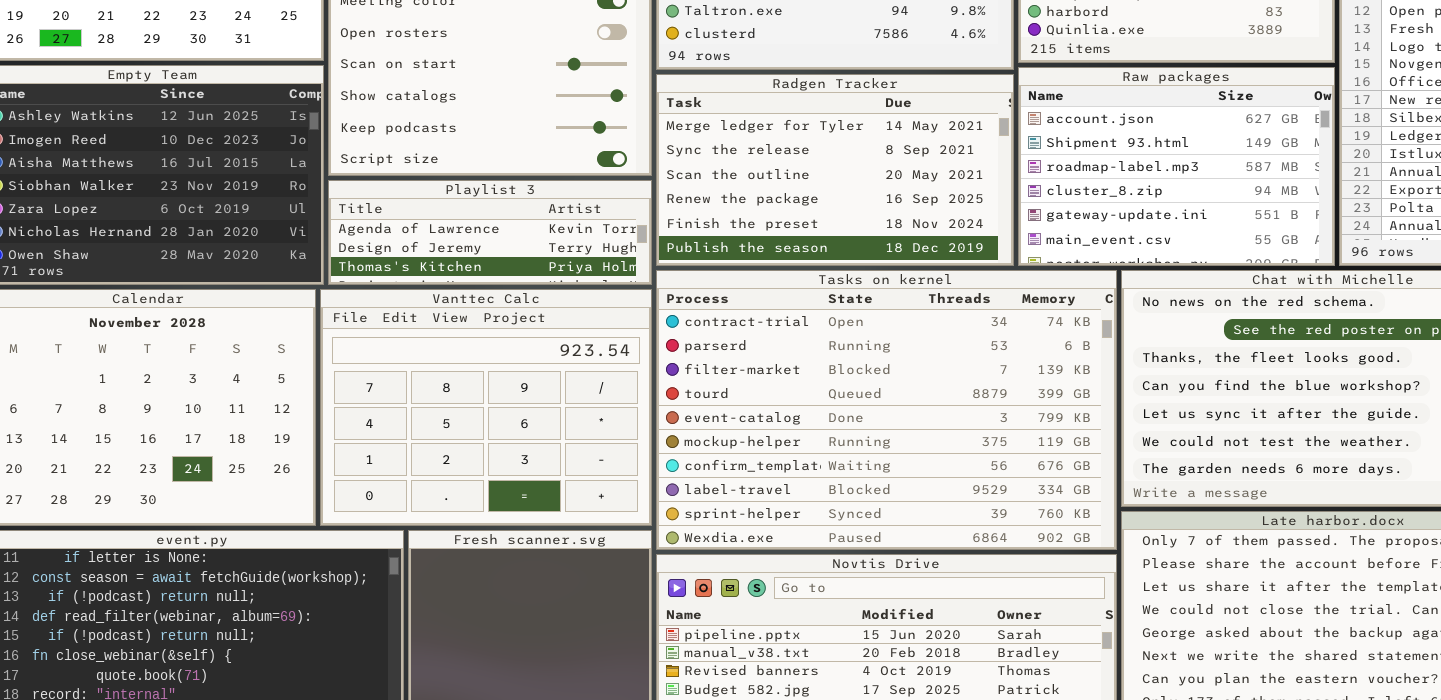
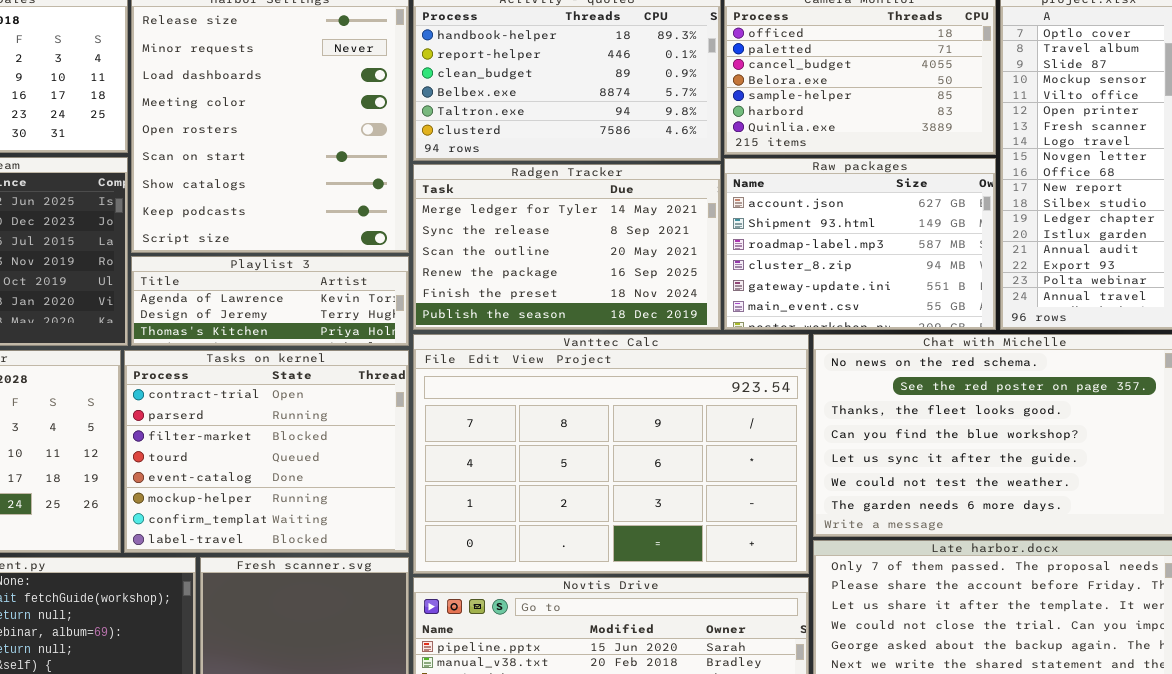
Tasks on kernel: [656,270,1117,550] -> [124,350,409,553], moved, resized
Vanttec Calc: [320,289,652,526] -> [413,334,809,574], moved, resized

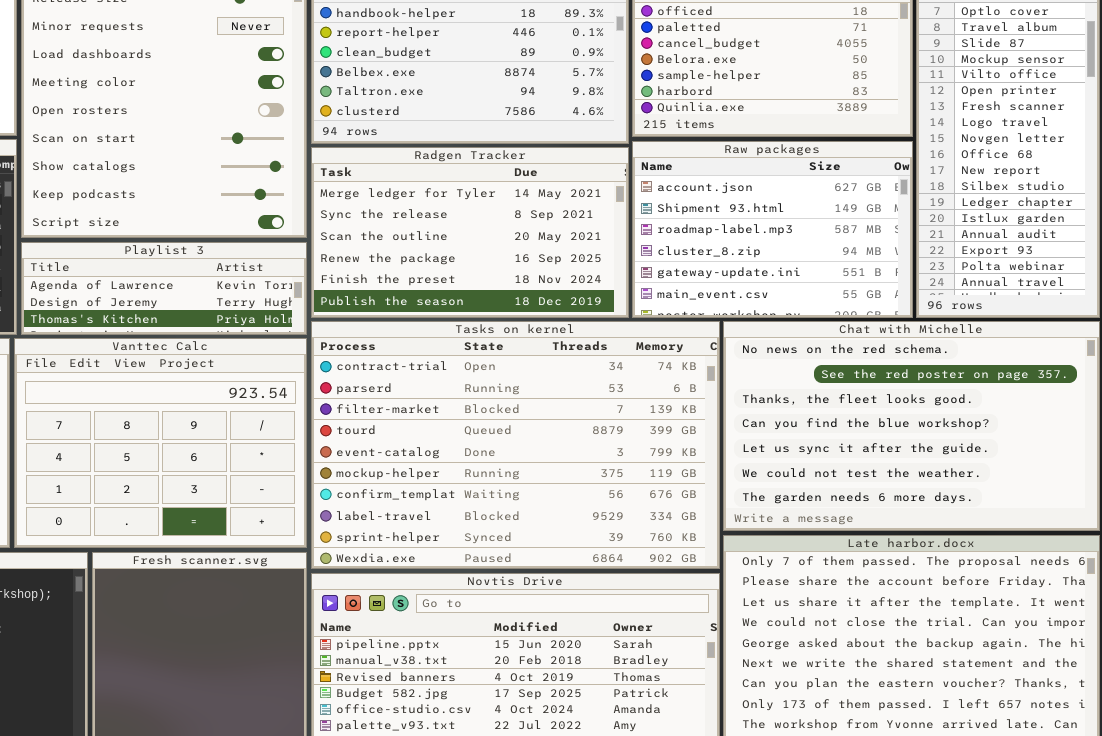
Vanttec Calc: [413,334,809,574] -> [14,338,307,548], moved, resized
Tasks on kernel: [124,350,409,553] -> [311,321,720,569], moved, resized

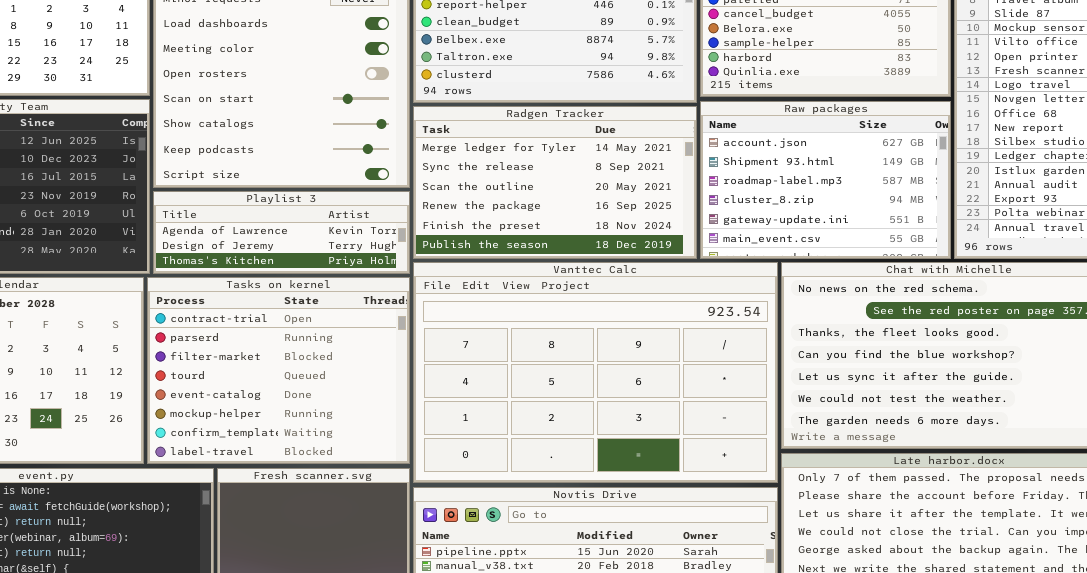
Tasks on kernel: [311,321,720,569] -> [147,277,410,464], moved, resized
Vanttec Calc: [14,338,307,548] -> [413,262,778,483], moved, resized

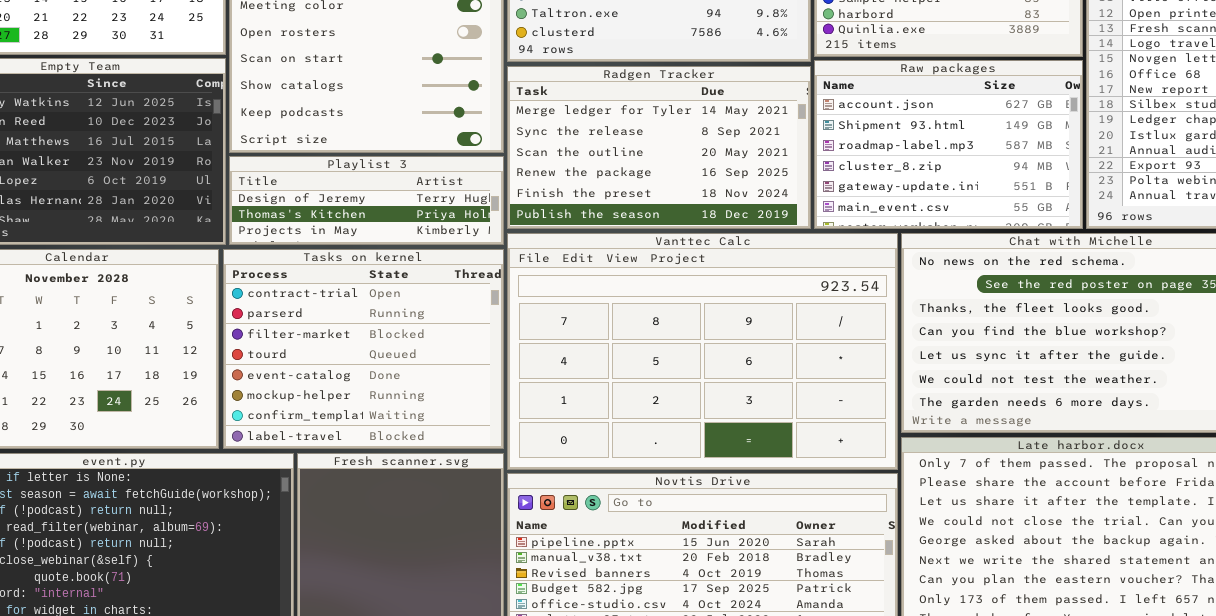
Playlist 3: [153,191,410,274] -> [229,156,504,245], scrolled down 1 row

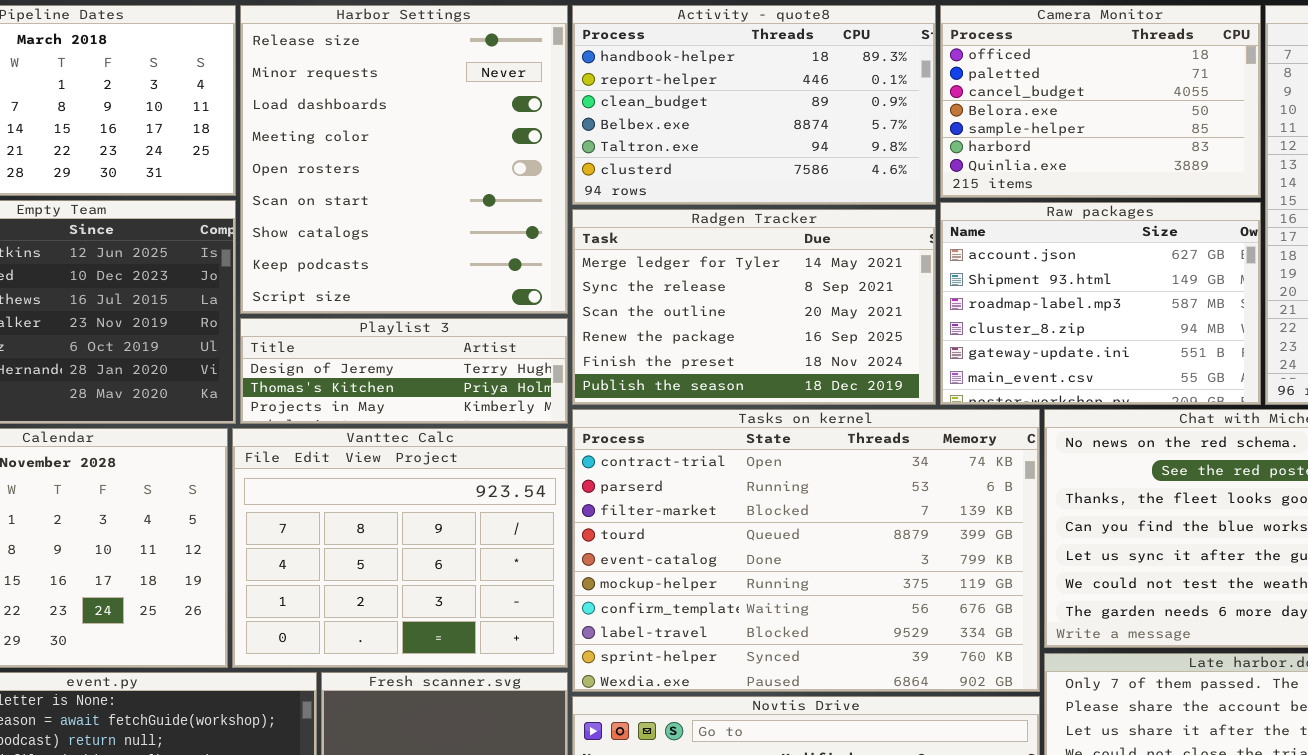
Vanttec Calc: [507,233,898,470] -> [232,428,568,668], moved, resized
Tasks on kernel: [223,249,504,449] -> [572,409,1040,692], moved, resized

